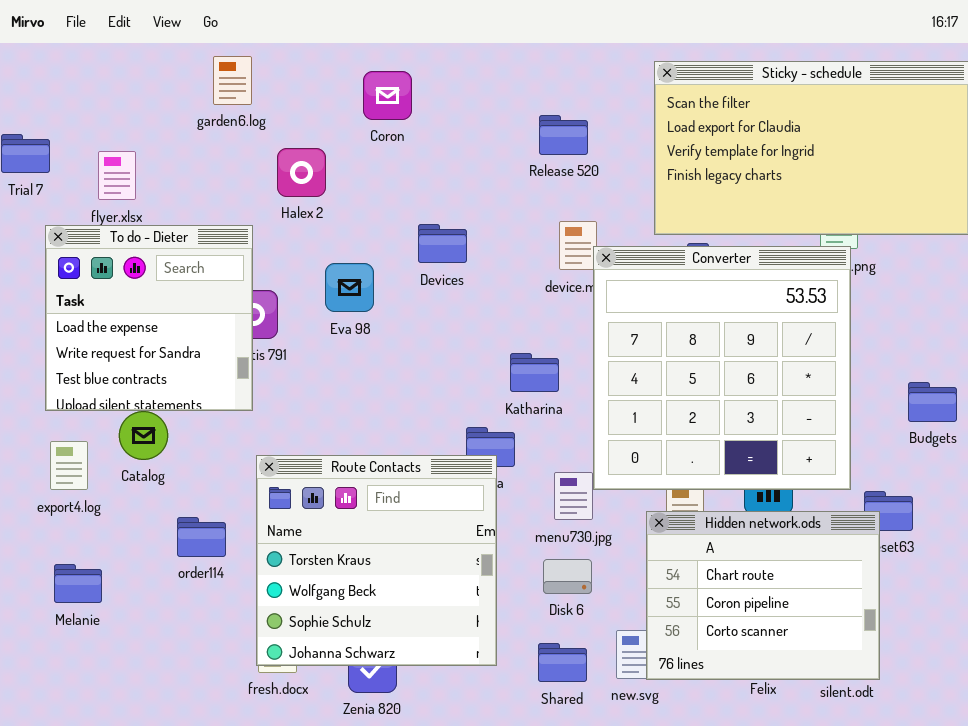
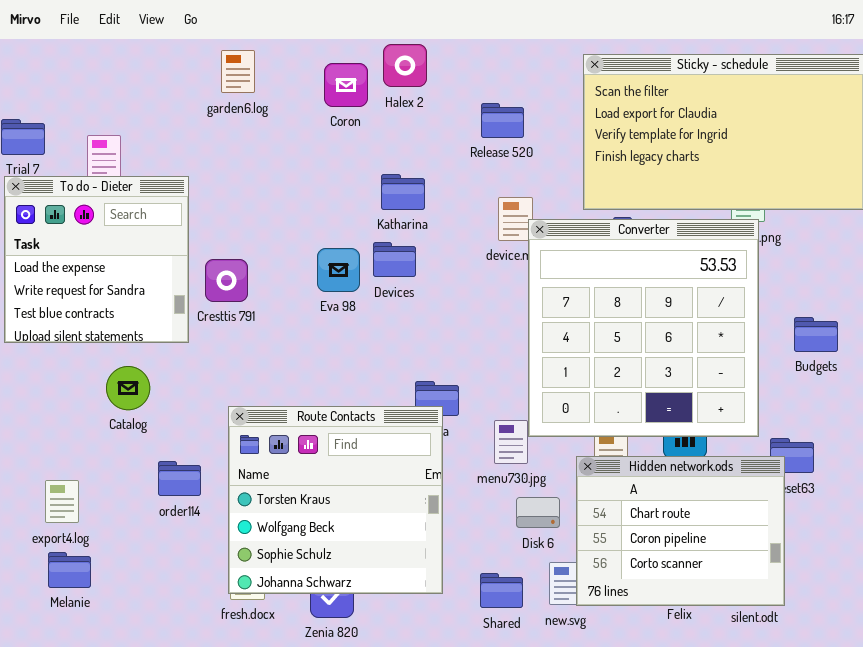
garden6.log: [213,56,252,105] -> [221,50,255,93], moved
Halex 2: [277,148,326,197] -> [383,44,427,87], moved
Devices: [418,224,467,263] -> [373,242,416,277], moved
To do - Dieter: [45,225,253,411] -> [4,176,189,343], moved
Eva 98: [325,263,374,312] -> [317,248,360,292], moved
Katharina: [510,353,559,392] -> [381,174,425,210], moved
Budgets: [908,382,957,422] -> [794,317,838,352], moved
export4.log: [50,441,88,490] -> [45,480,79,523], moved
Disk 6: [543,559,592,594] -> [516,497,560,528], moved
Melanie: [54,564,102,603] -> [48,552,91,588], moved

